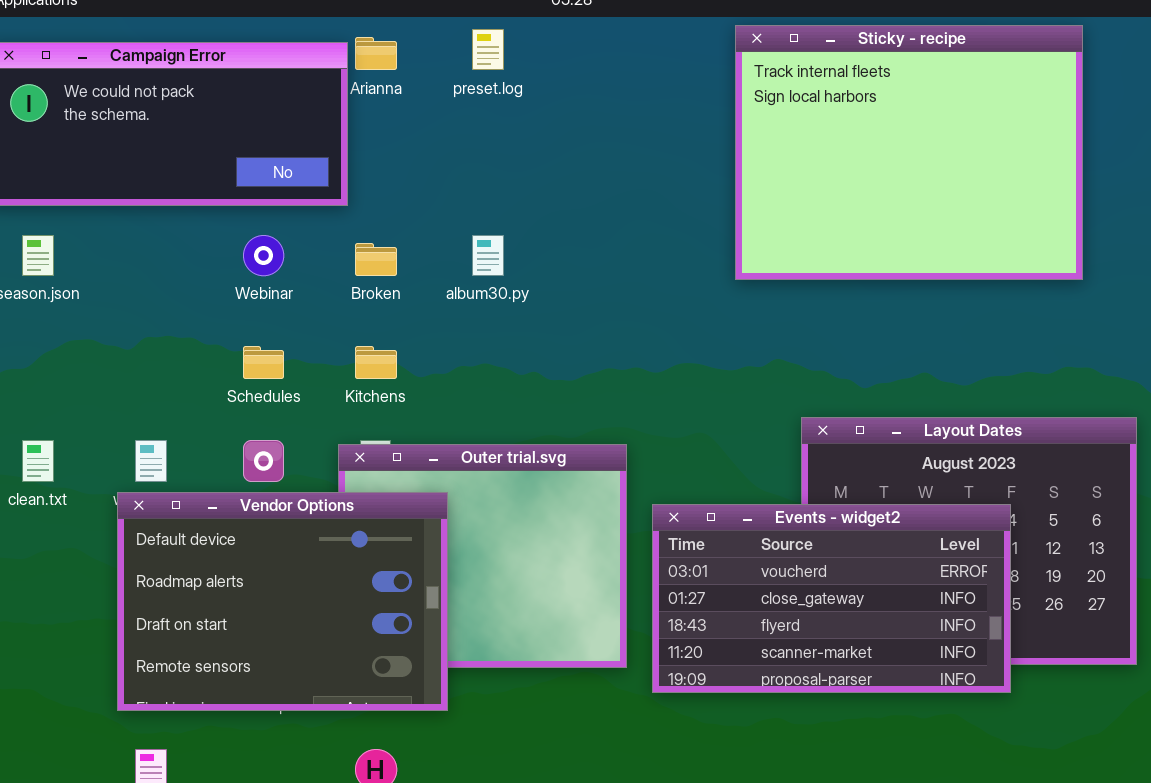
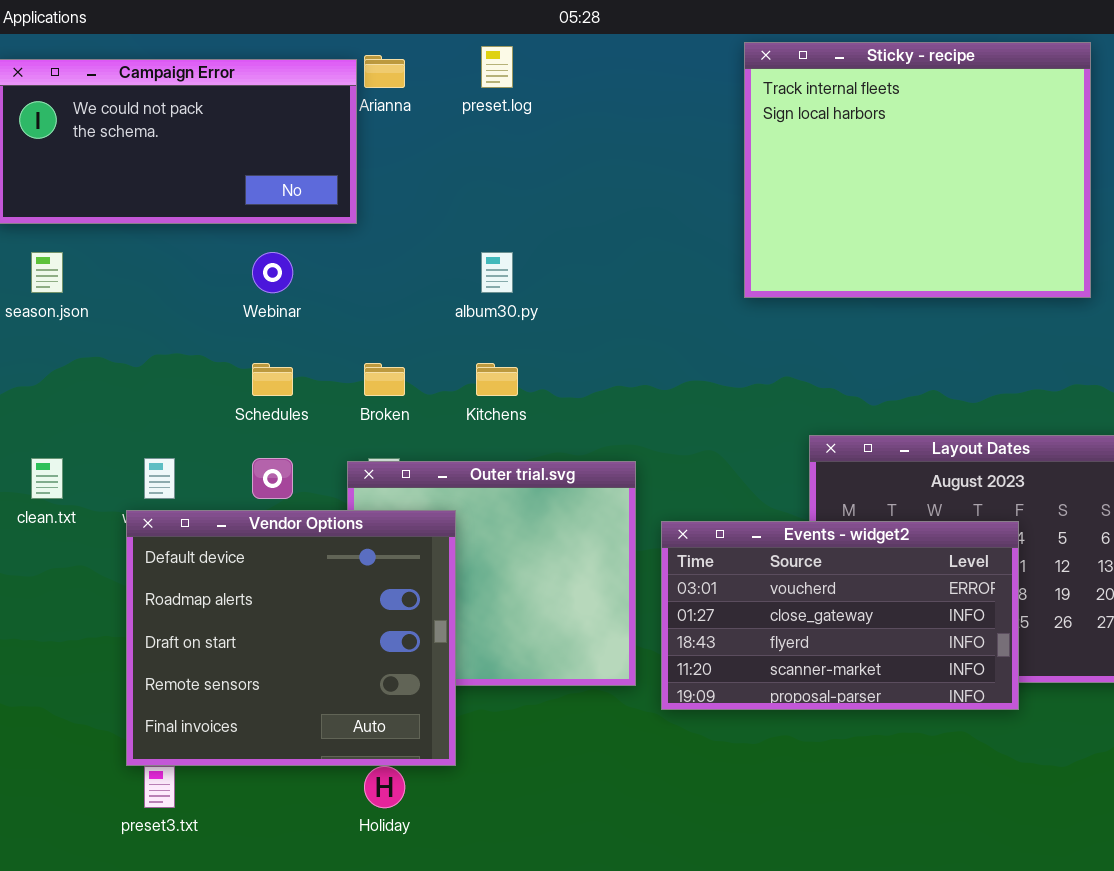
Broken: [355,243,397,276] -> [364,363,405,396], moved
Kitchens: [355,346,397,379] -> [476,363,518,396], moved
Vendor Options: [117,492,448,711] -> [126,510,456,766], resized

